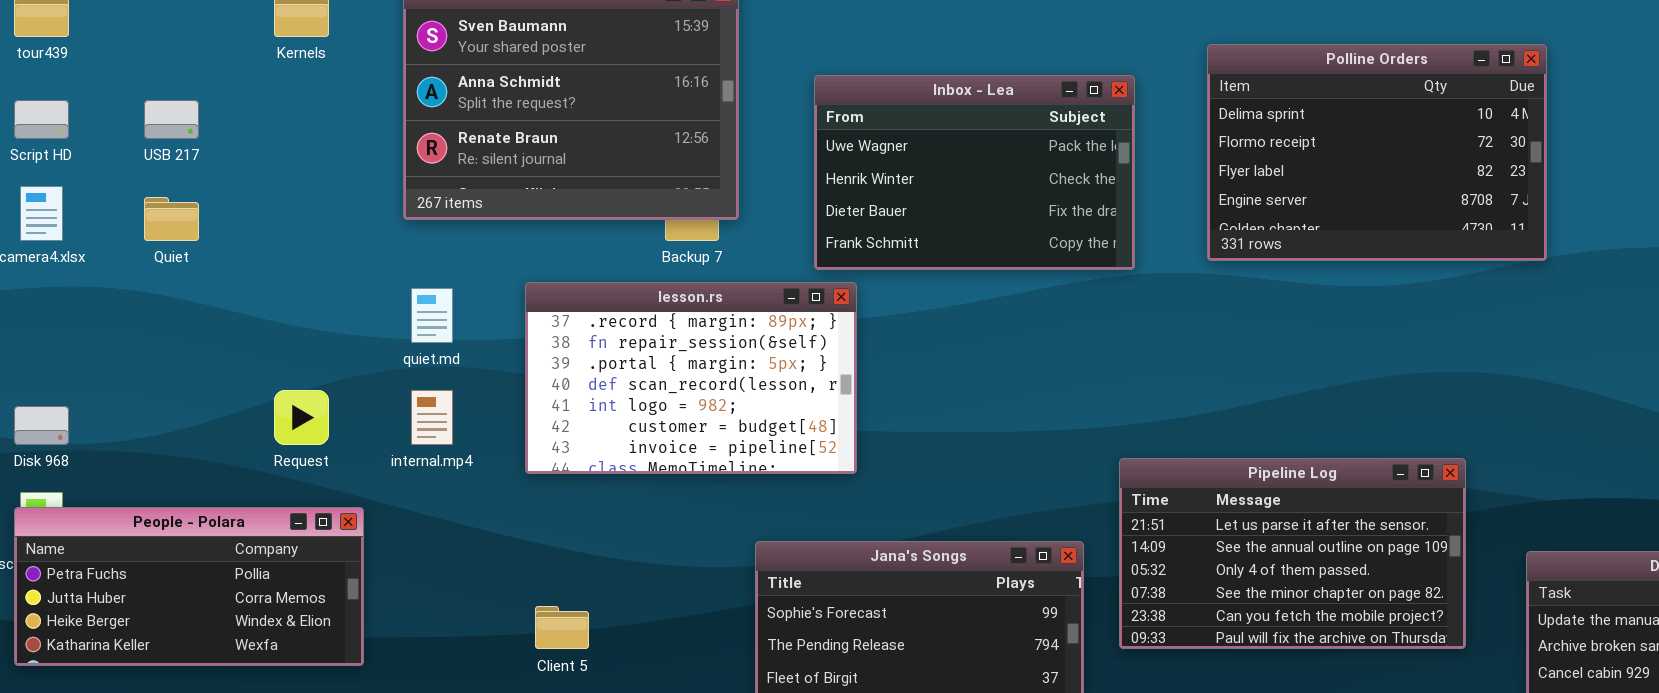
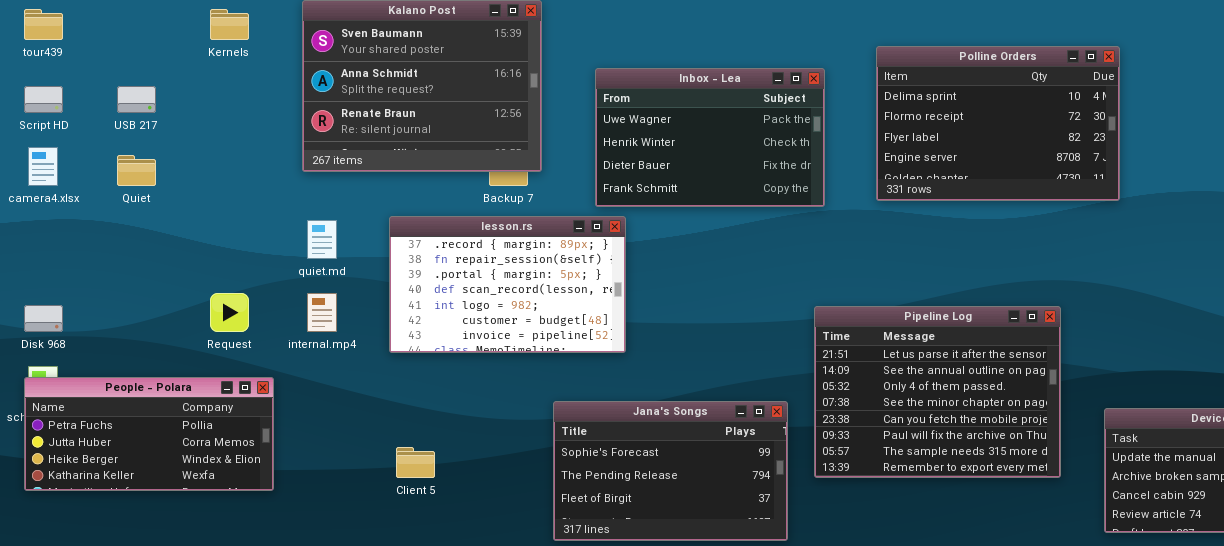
Pipeline Log: [1119,458,1466,649] -> [814,306,1061,478], resized

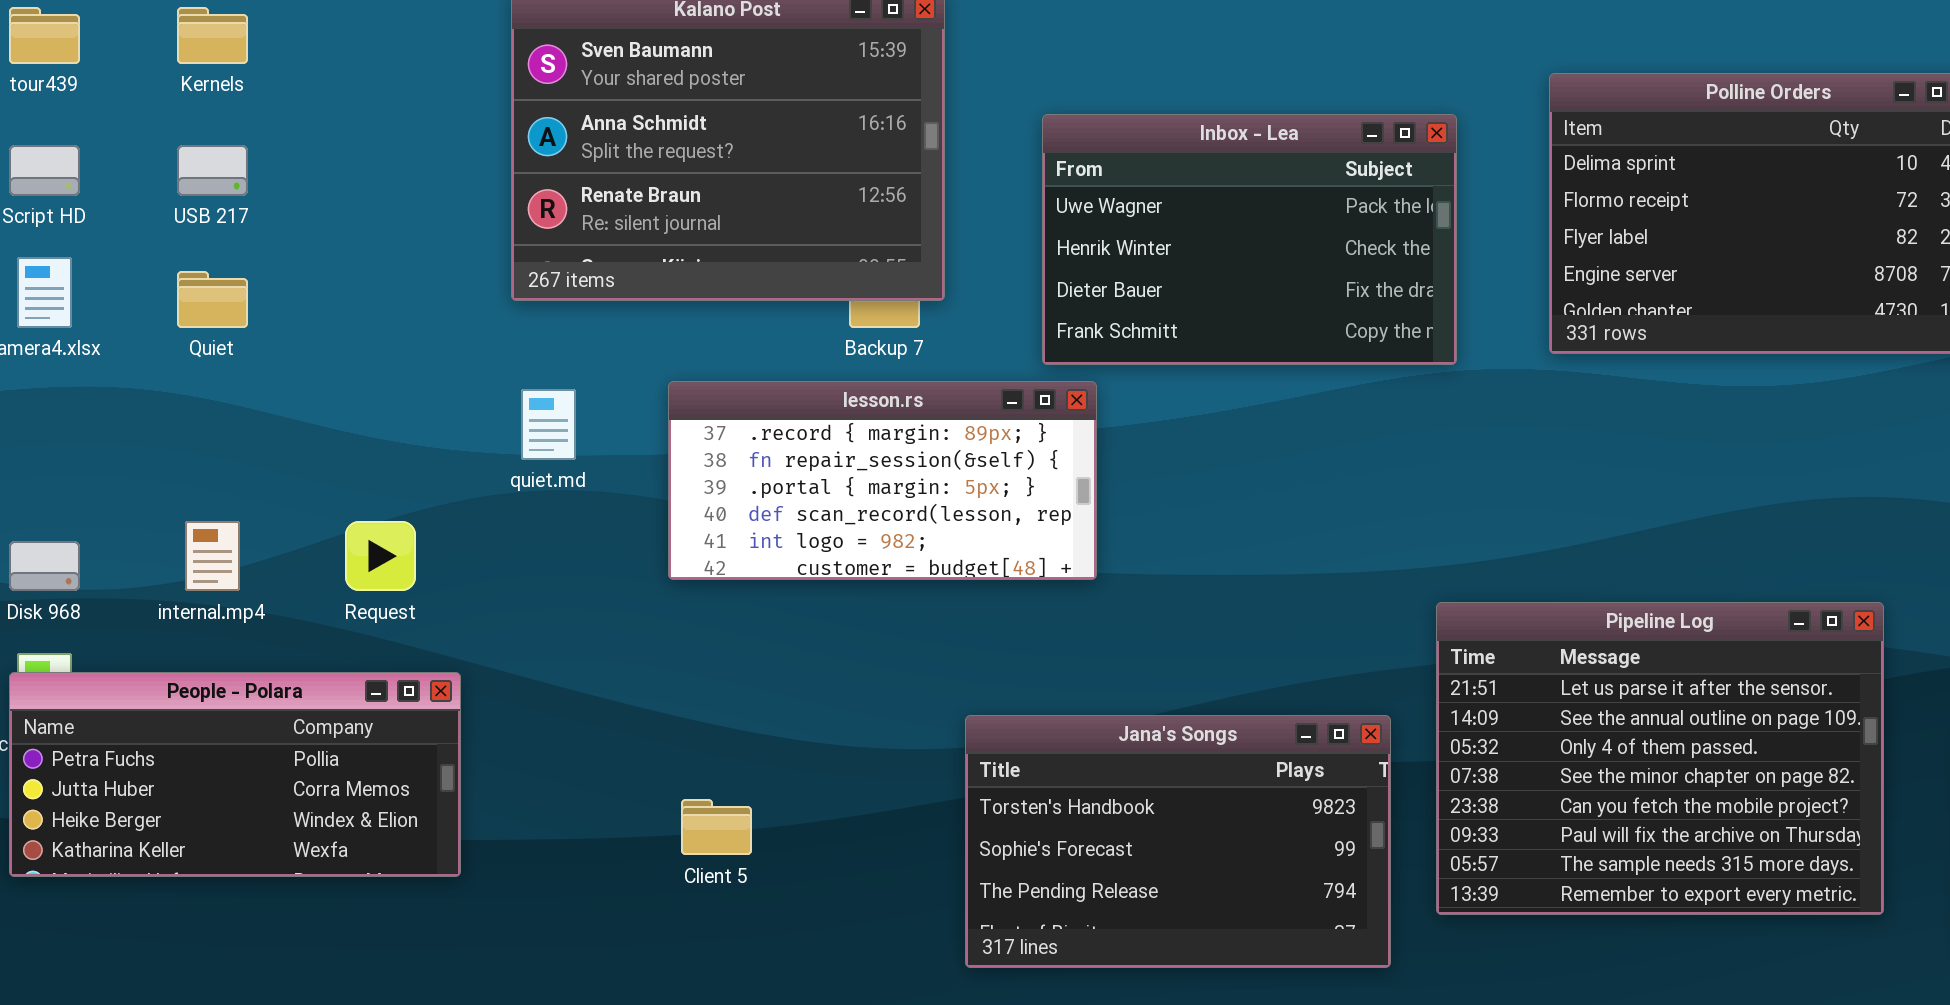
Kernels: [210,9,249,40] -> [177,7,248,64], moved
lesson.rs: [389,216,626,353] -> [668,381,1097,580], resized
internal.mp4: [307,293,337,332] -> [185,521,240,591], moved
Pipeline Log: [814,306,1061,478] -> [1436,602,1884,915], moved
Jana's Songs: [553,401,788,541] -> [965,715,1391,968], scrolled up 1 row

